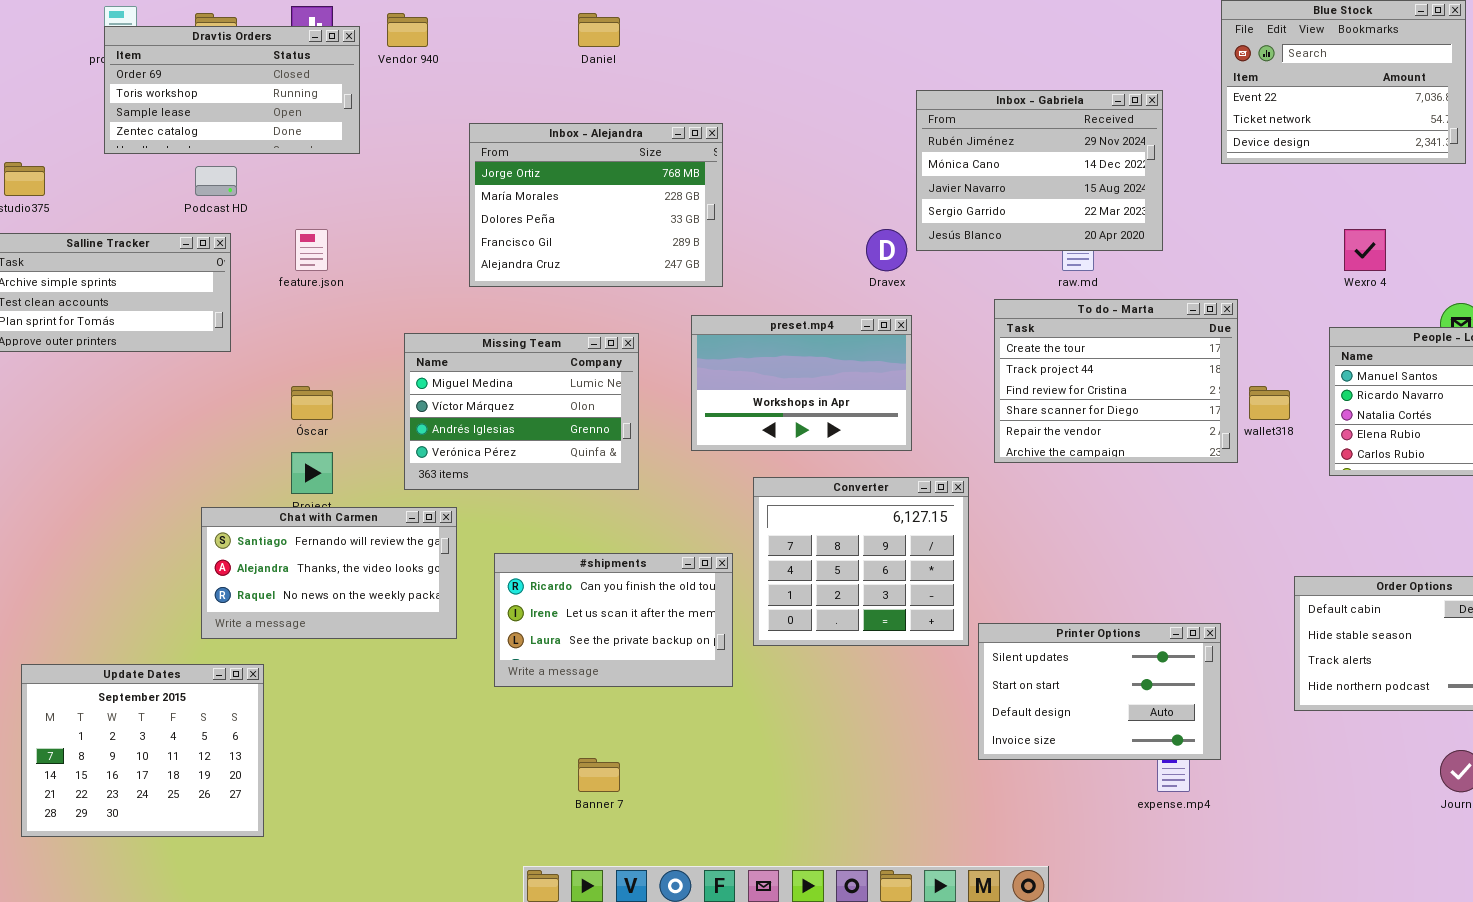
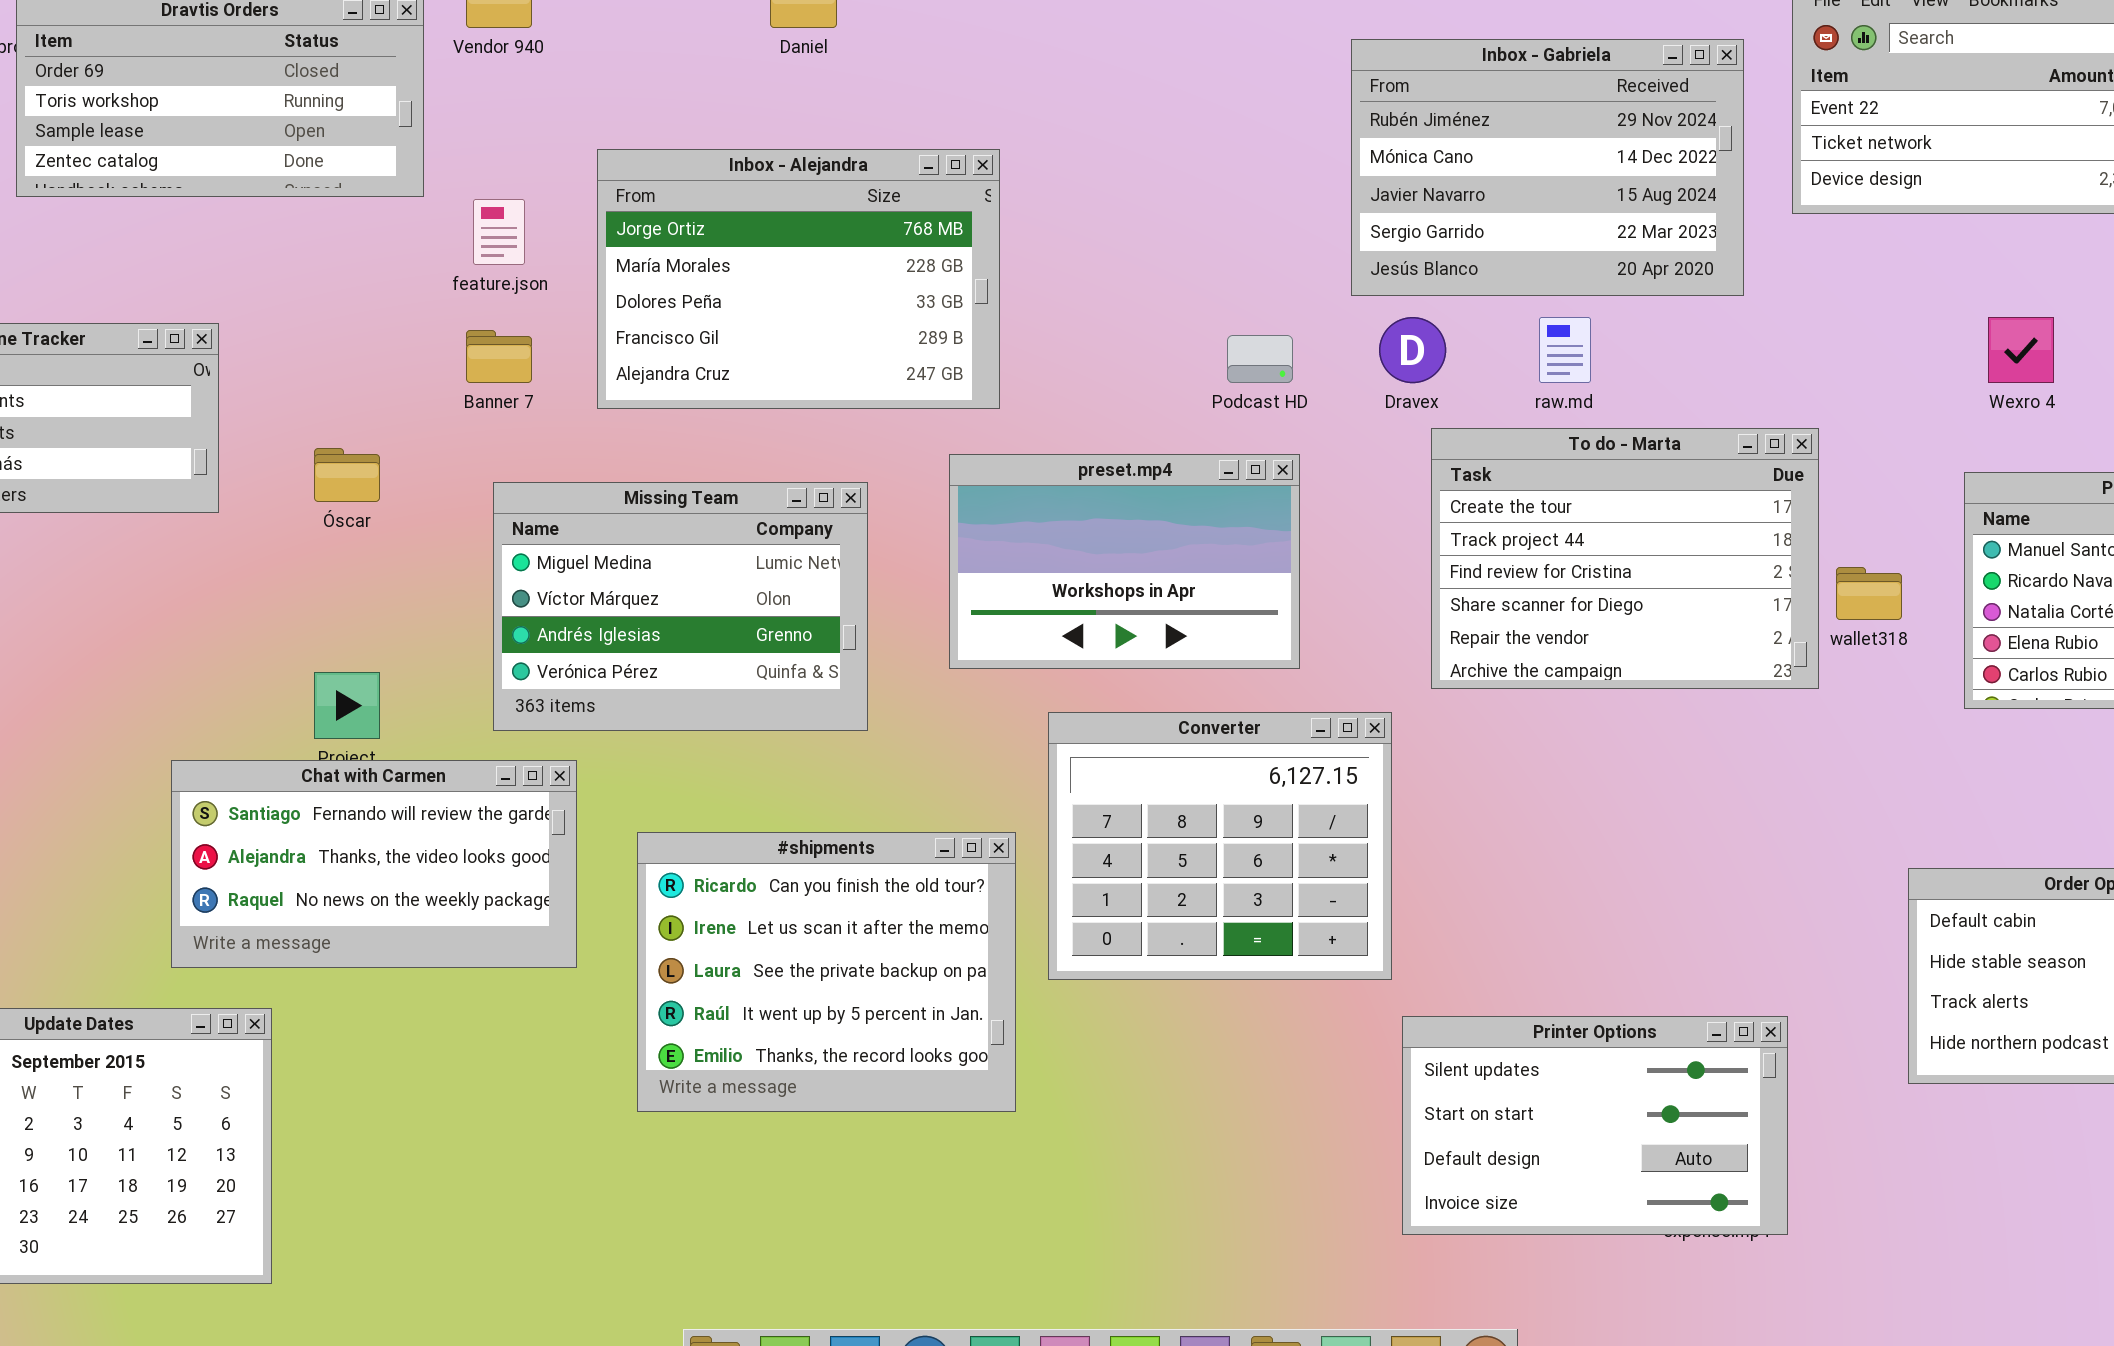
Inbox - Gabriela: [916,90,1163,251] -> [1351,39,1744,296], moved
Podcast HD: [195,166,237,196] -> [1227,335,1293,383], moved
feature.json: [295,229,328,271] -> [473,199,525,265], moved
Dravex: [866,229,907,271] -> [1379,317,1446,383], moved
Óscar: [291,386,333,420] -> [314,448,380,502], moved
#shipments: [494,553,733,687] -> [637,832,1016,1112], resized
Printer Options: [978,623,1221,760] -> [1402,1016,1788,1235], moved
Banner 7: [578,758,620,792] -> [466,330,532,383], moved

